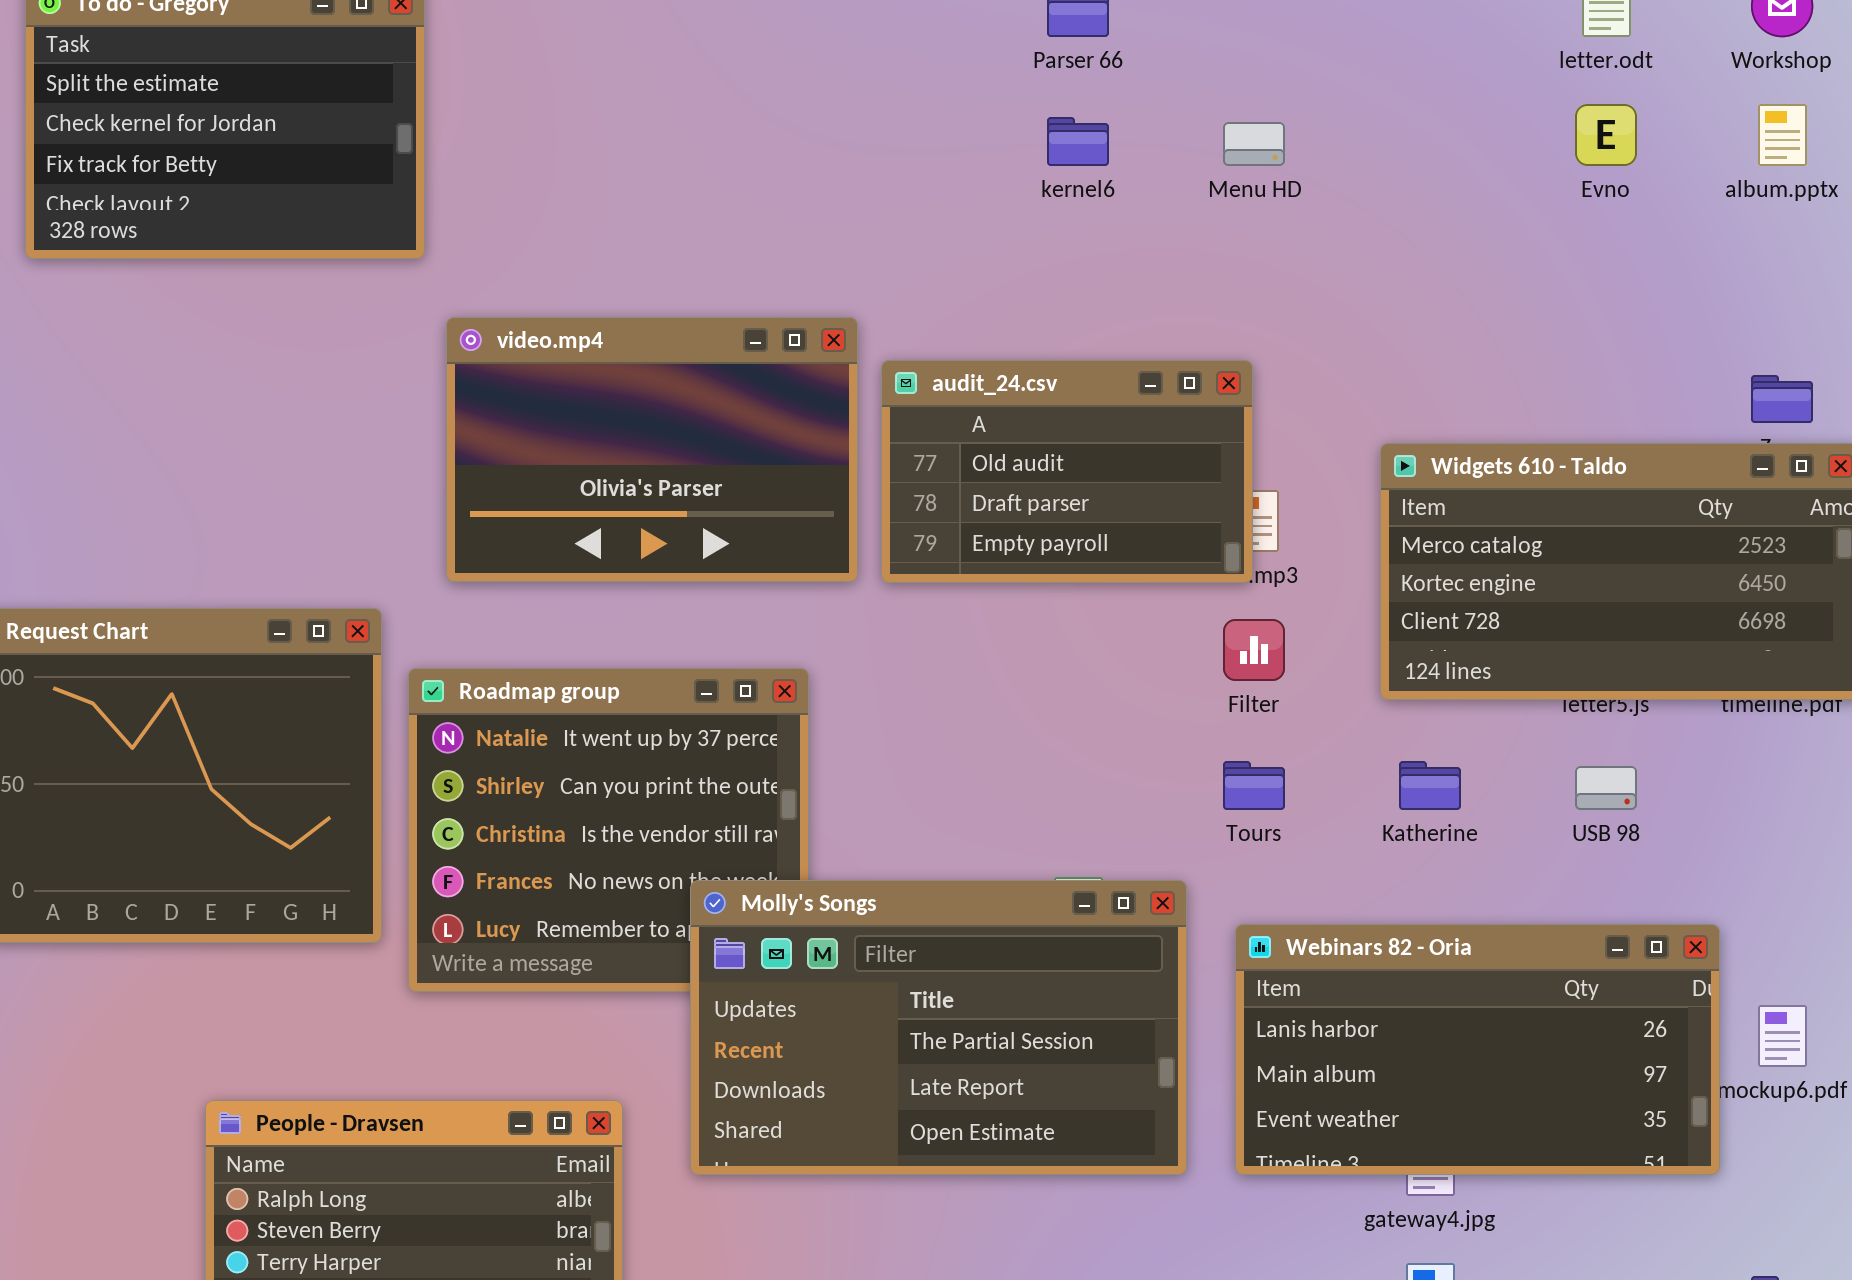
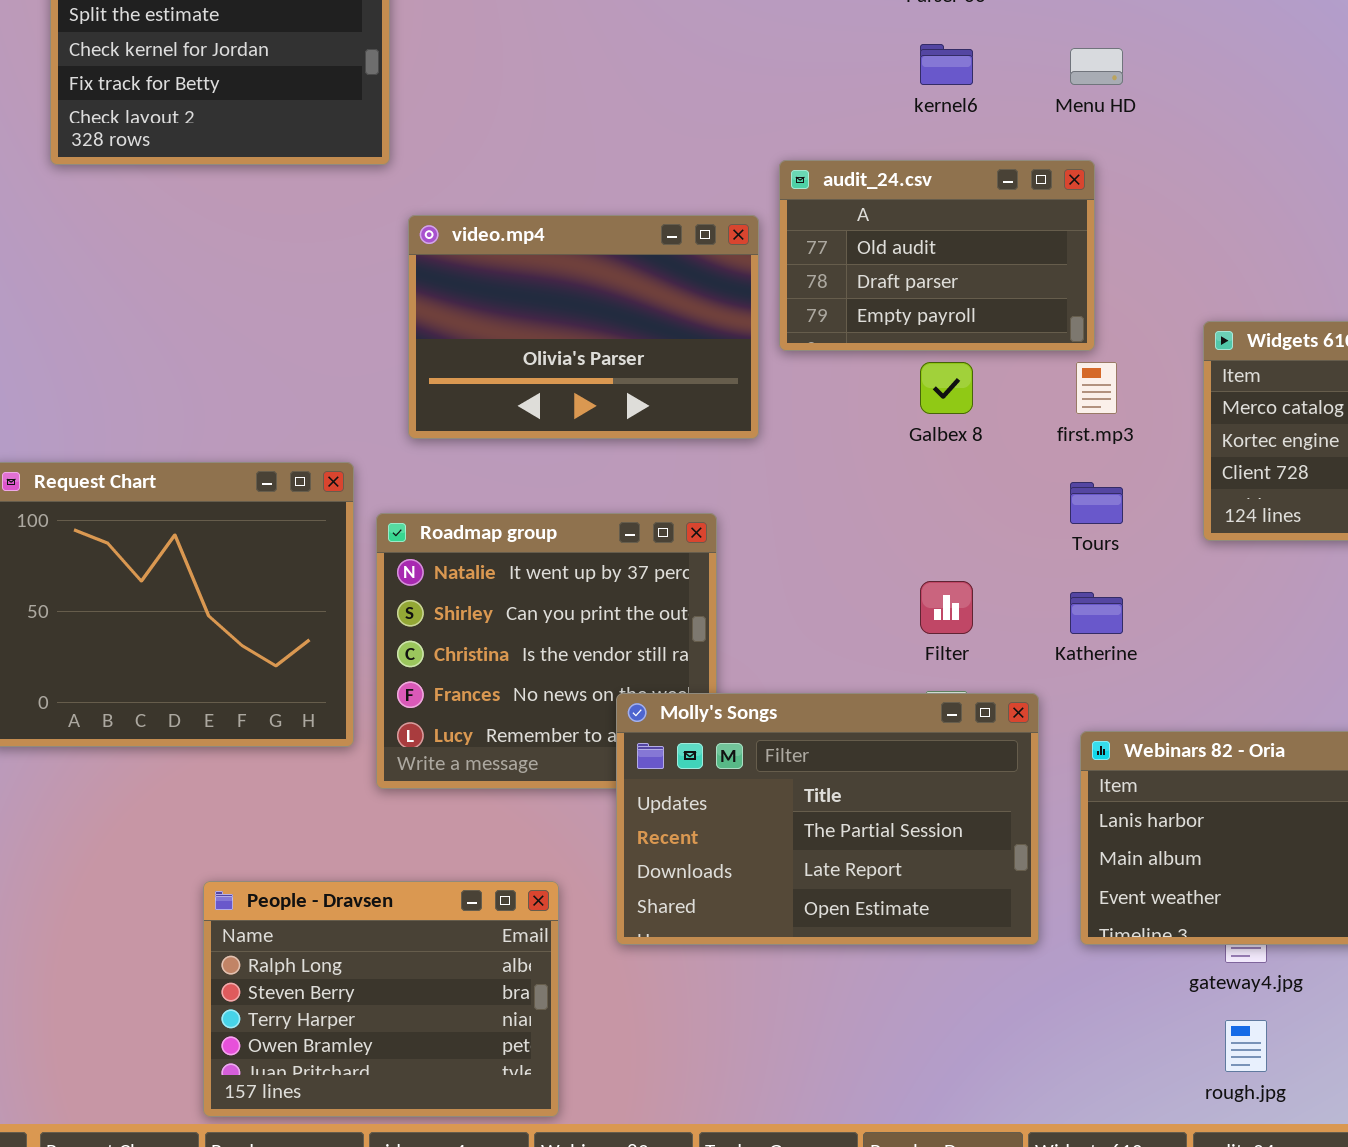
audit_24.csv: [881,360,1253,583] -> [779,160,1095,351], moved
Filter: [1223,619,1285,681] -> [920,581,973,634], moved
Tours: [1223,761,1285,810] -> [1070,482,1123,524], moved
Katherine: [1399,761,1461,810] -> [1070,592,1123,634], moved

